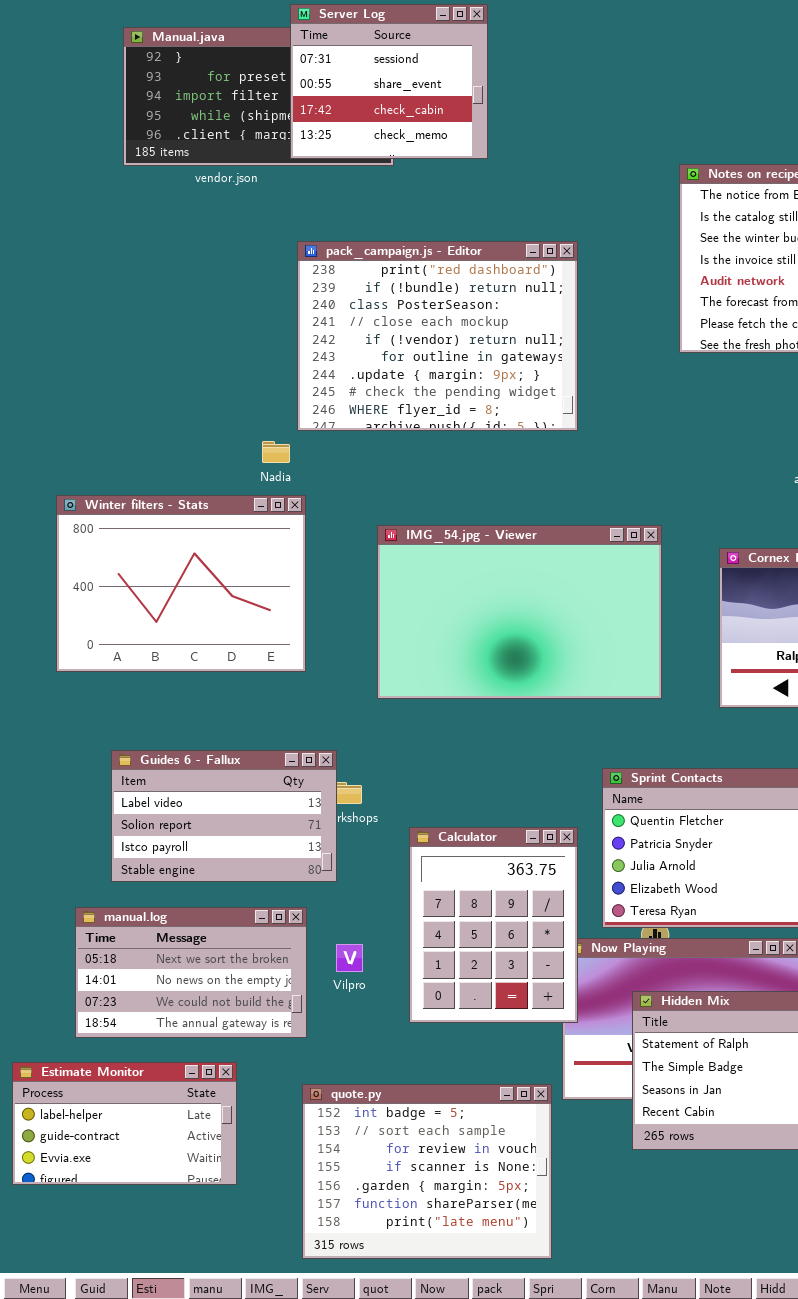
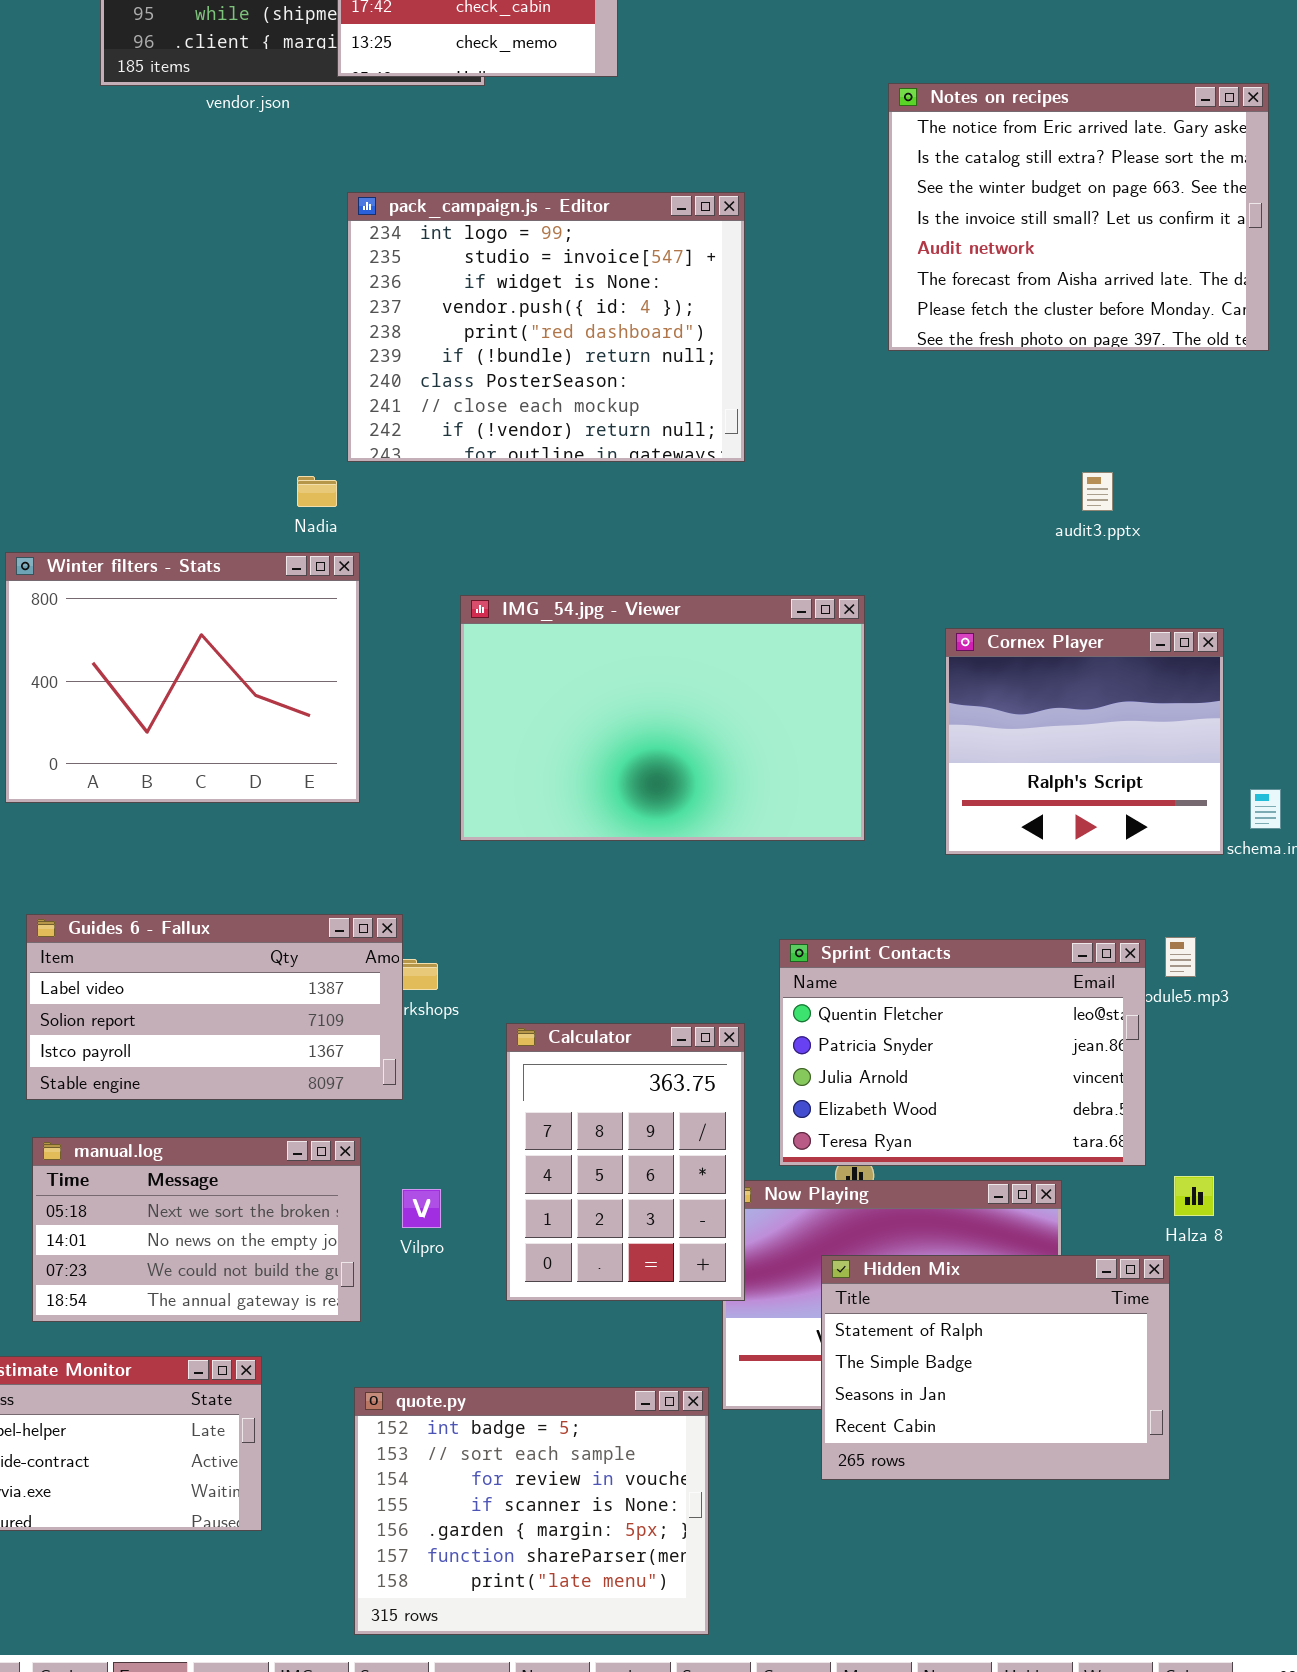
pack_campaign.js - Editor: [297,241,578,431] -> [347,192,745,462], scrolled up 4 rows
Guides 6 - Fallux: [111,750,337,882] -> [26,914,403,1100], resized

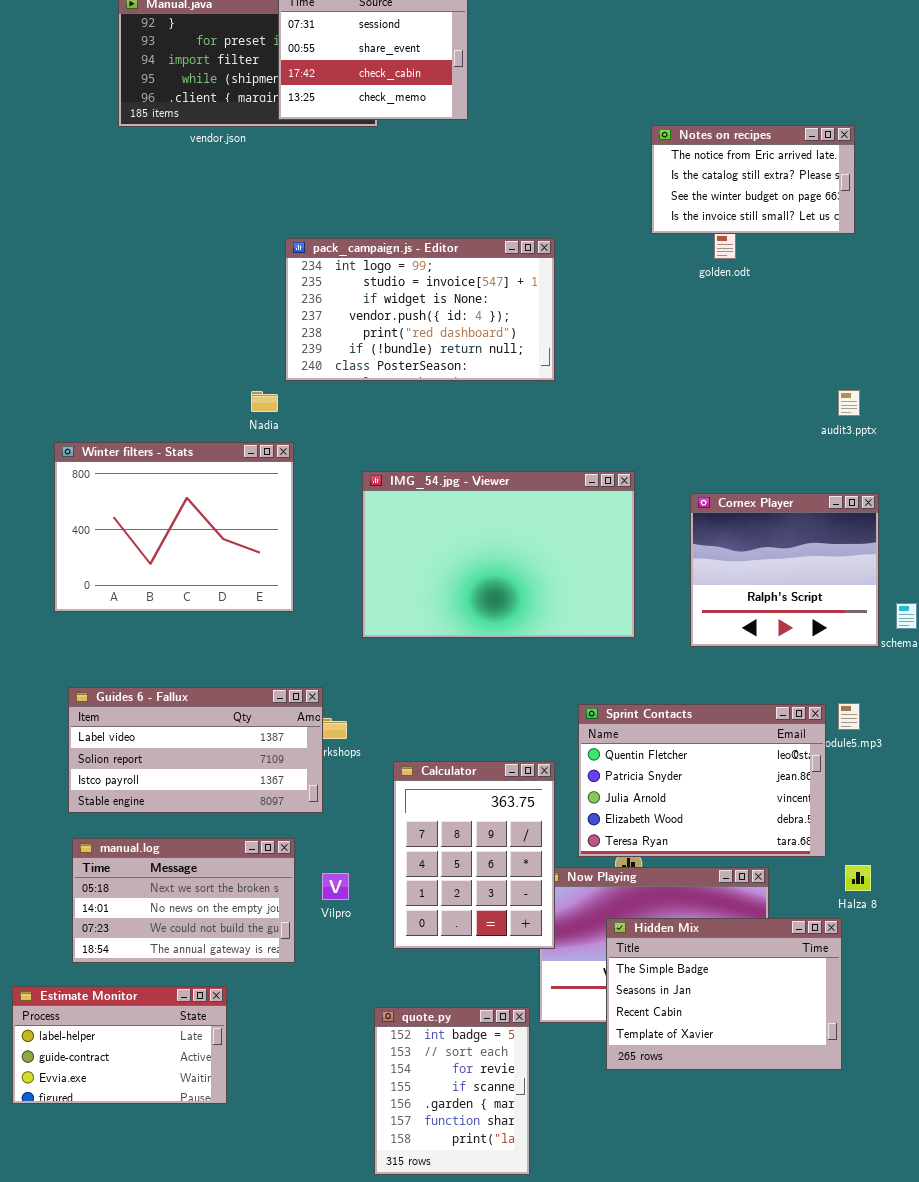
Notes on recipes: [888,83,1269,351] -> [651,125,855,234], resized
pack_campaign.js - Editor: [347,192,745,462] -> [285,238,555,381], resized
audit3.pptx: [1082,472,1113,511] -> [838,390,860,416], moved
Hidden Mix: [821,1255,1170,1480] -> [606,918,842,1070], scrolled down 1 row
quote.py: [354,1387,709,1635] -> [374,1007,530,1175], resized

